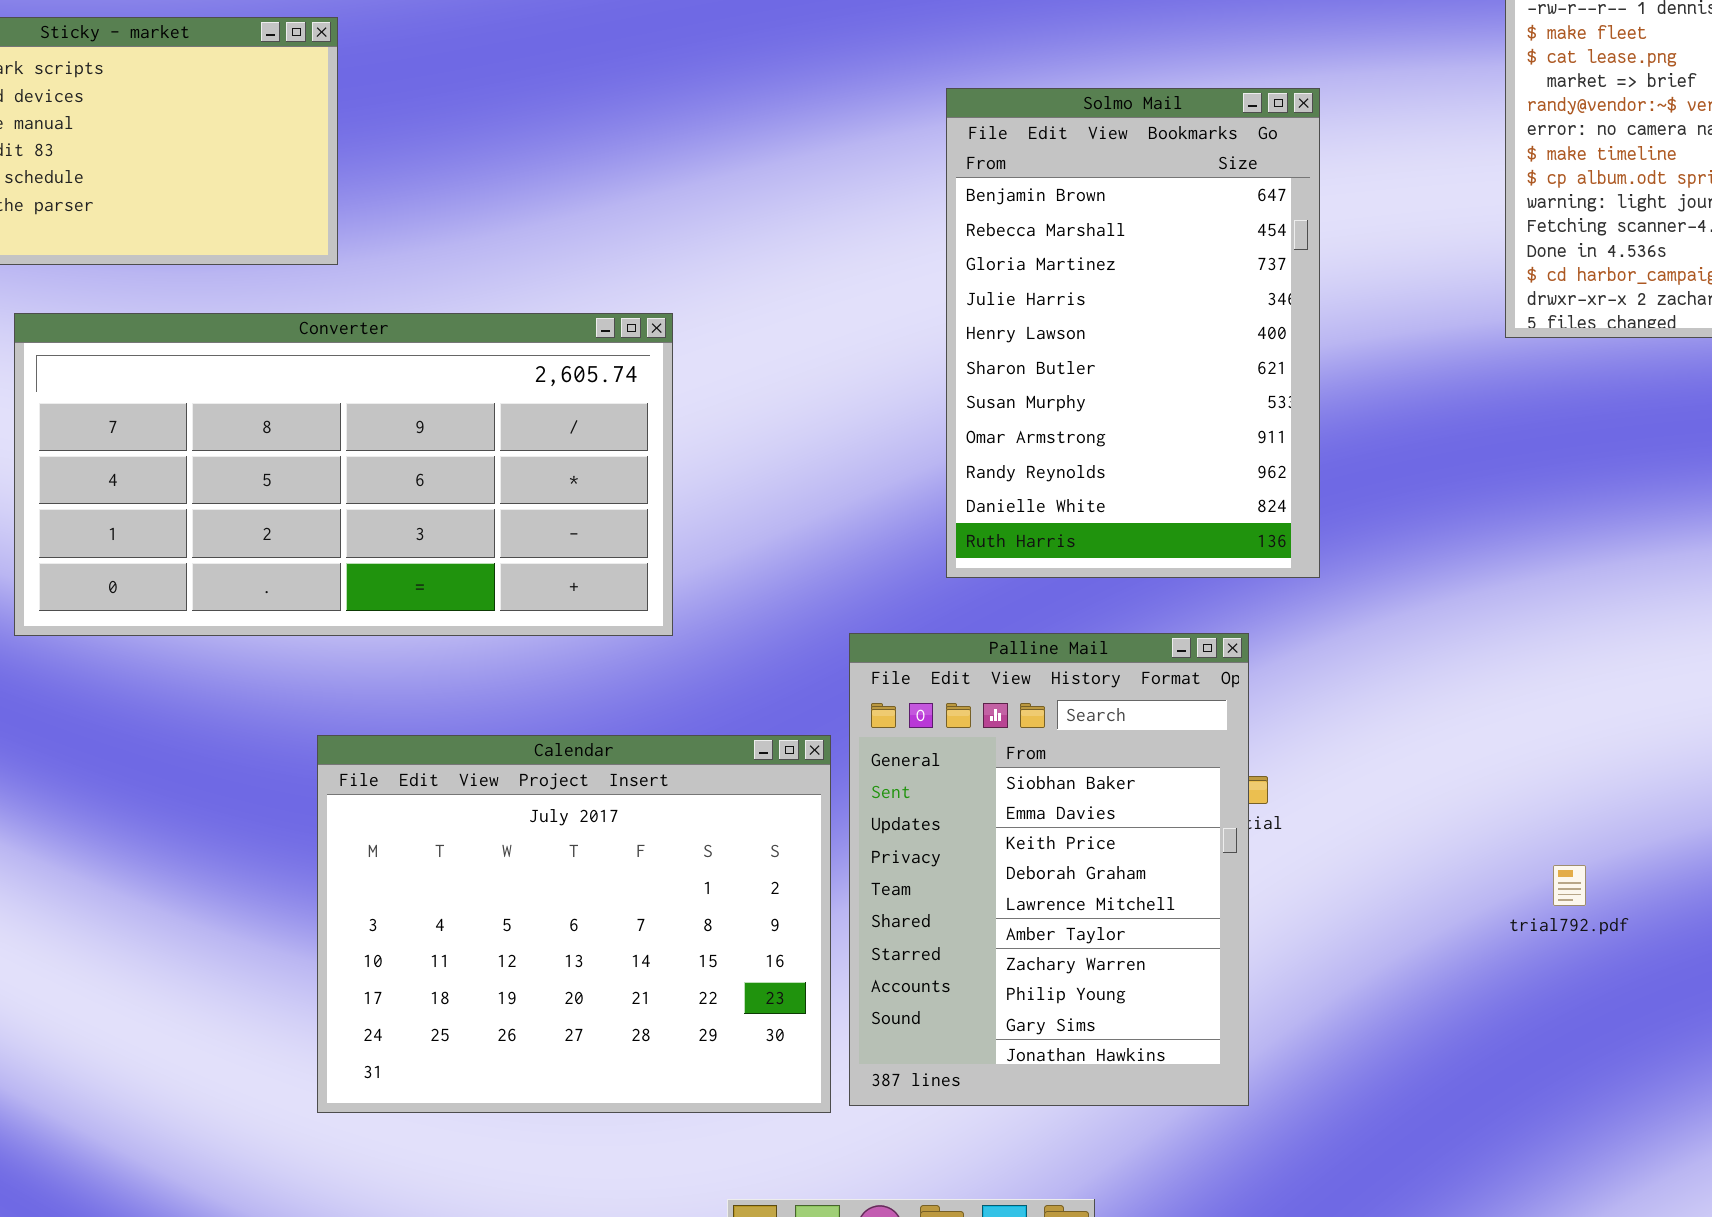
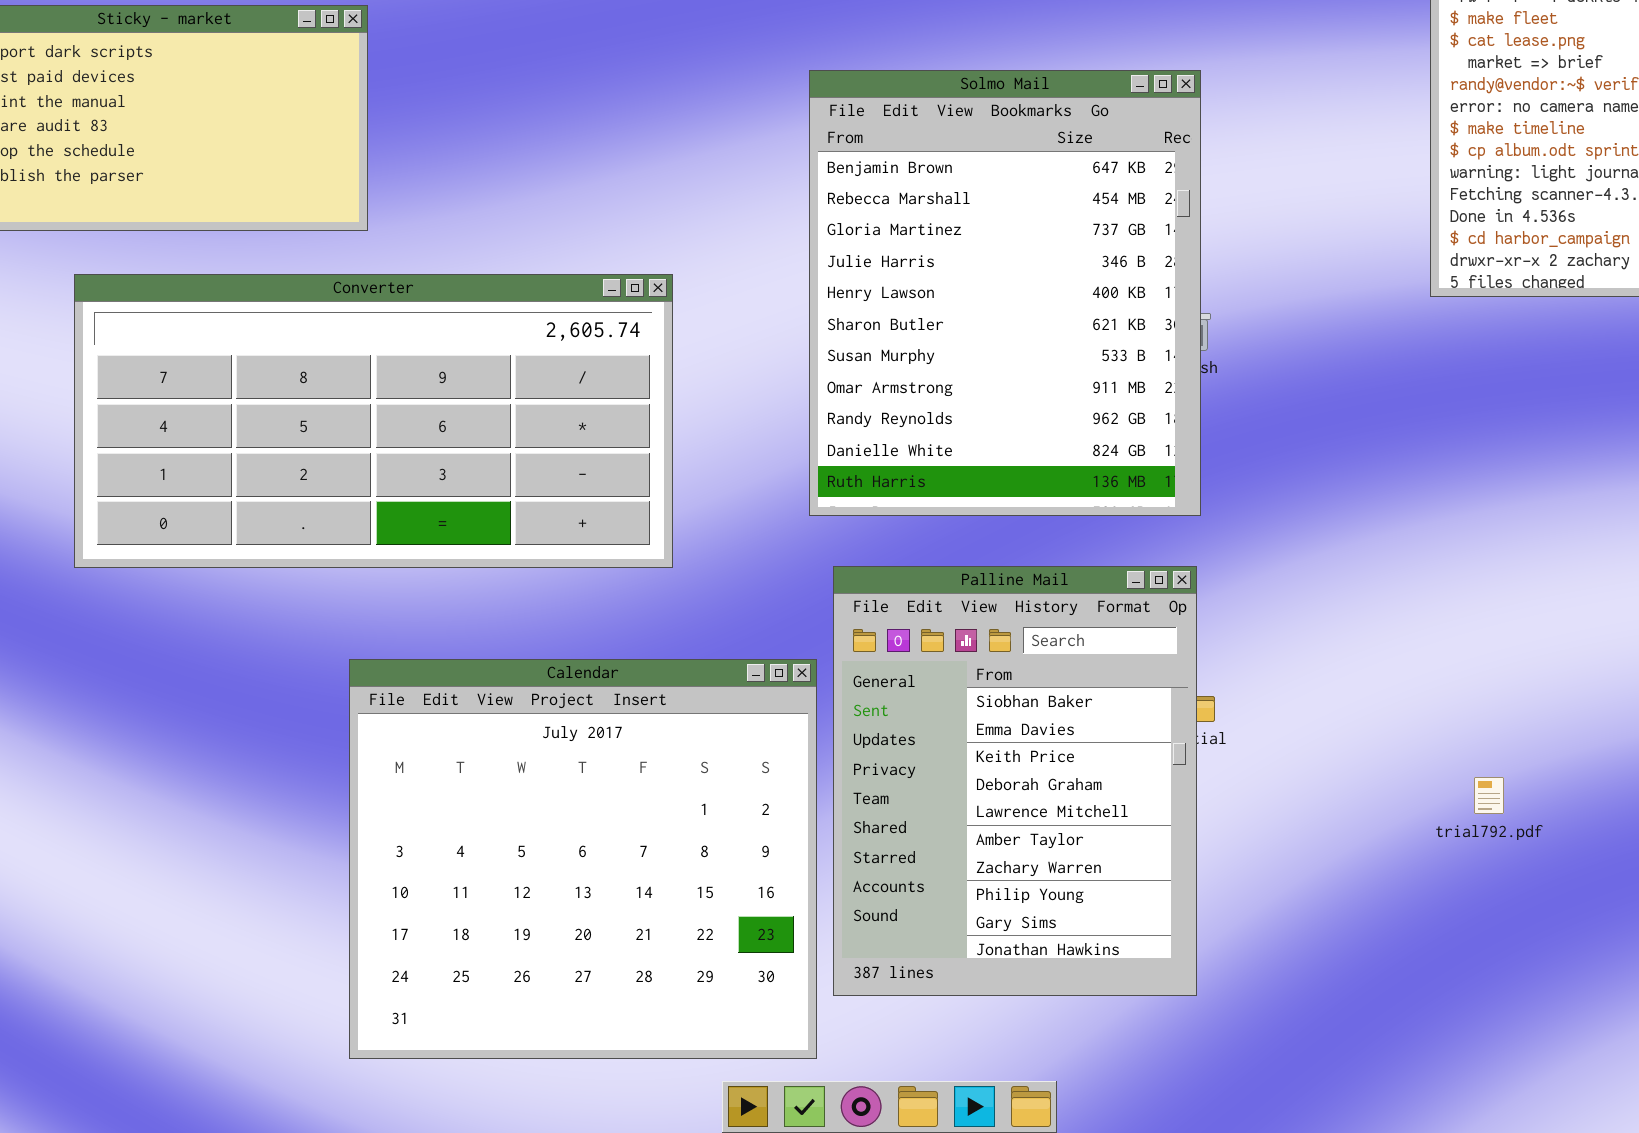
Solmo Mail: [946,88,1320,578] -> [809,70,1201,516], moved, resized
Calendar: [317,735,831,1113] -> [349,659,817,1059], resized

